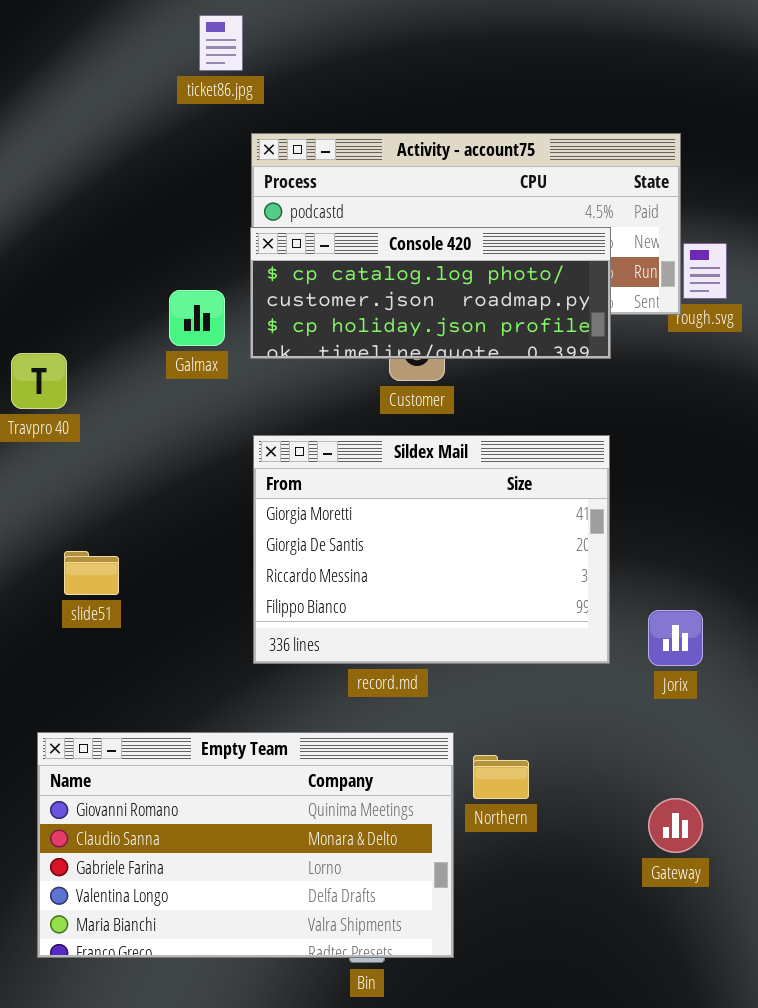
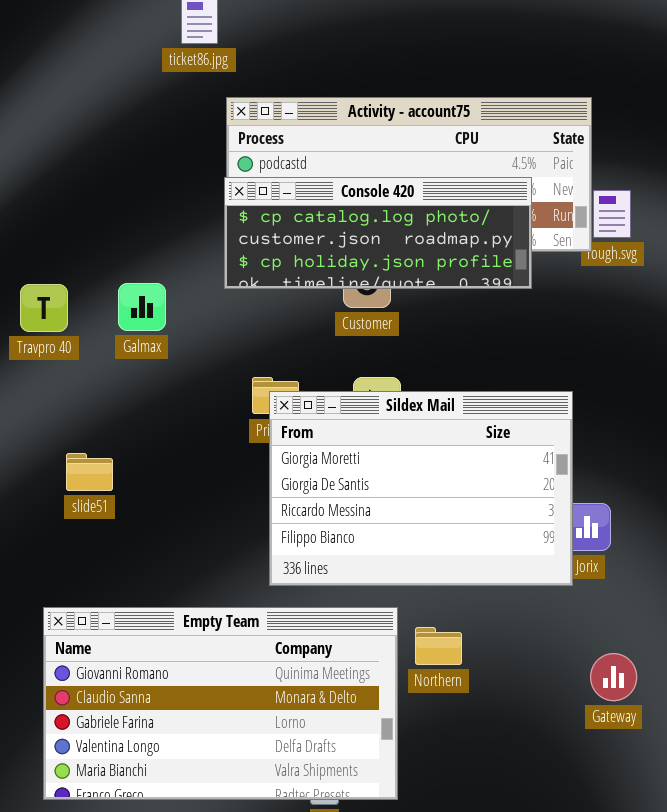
Galmax: [169,290,225,346] -> [118,283,166,331], moved
Sildex Mail: [253,435,610,664] -> [269,391,573,586], moved
Gateway: [648,798,703,853] -> [590,653,637,701], moved

